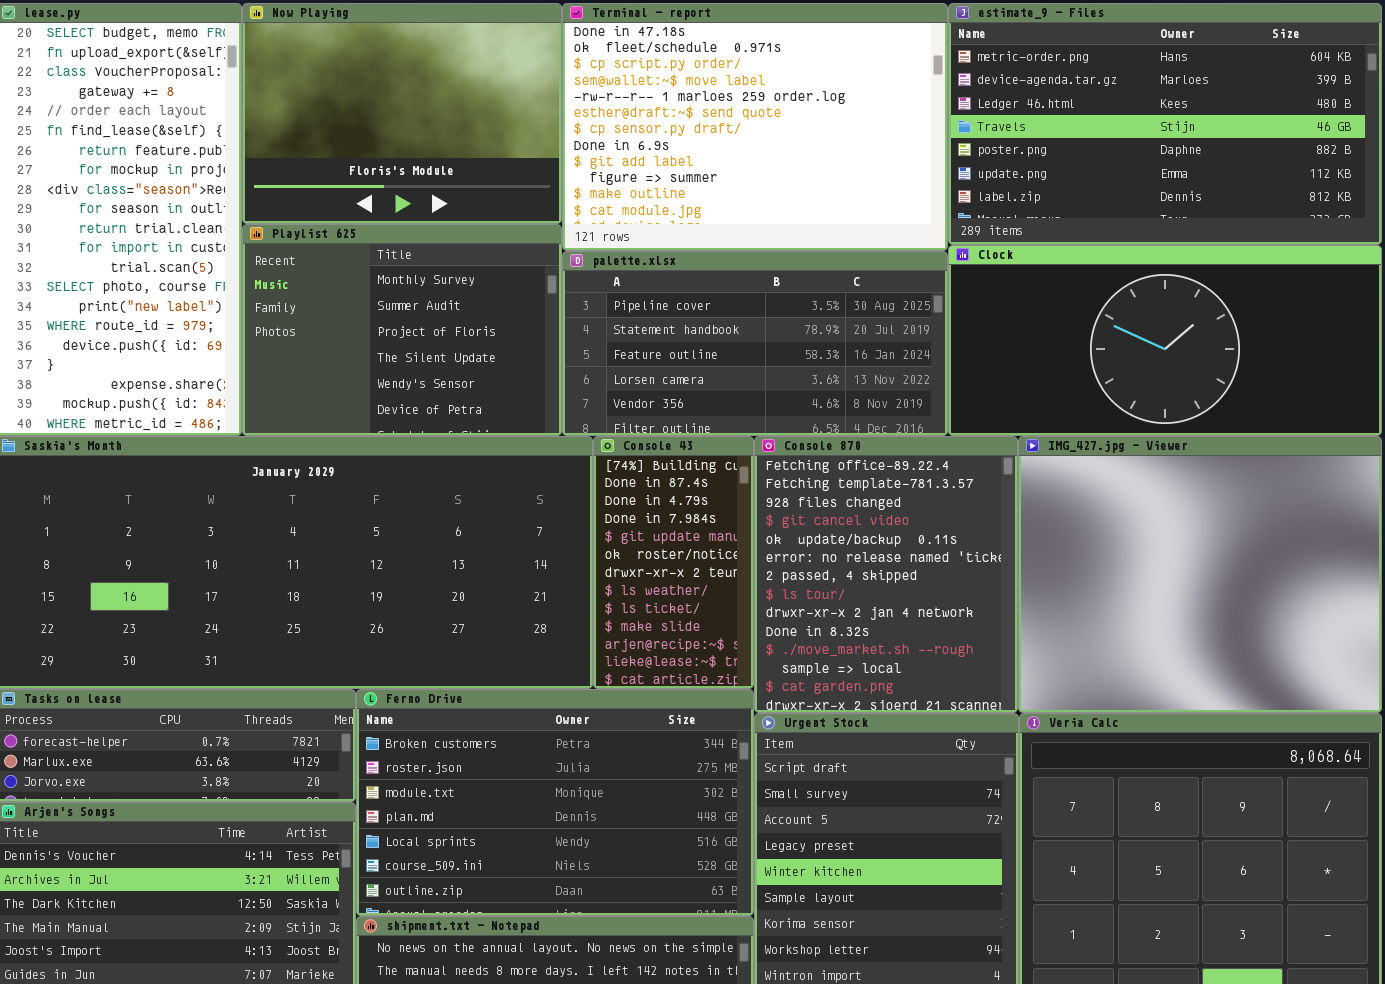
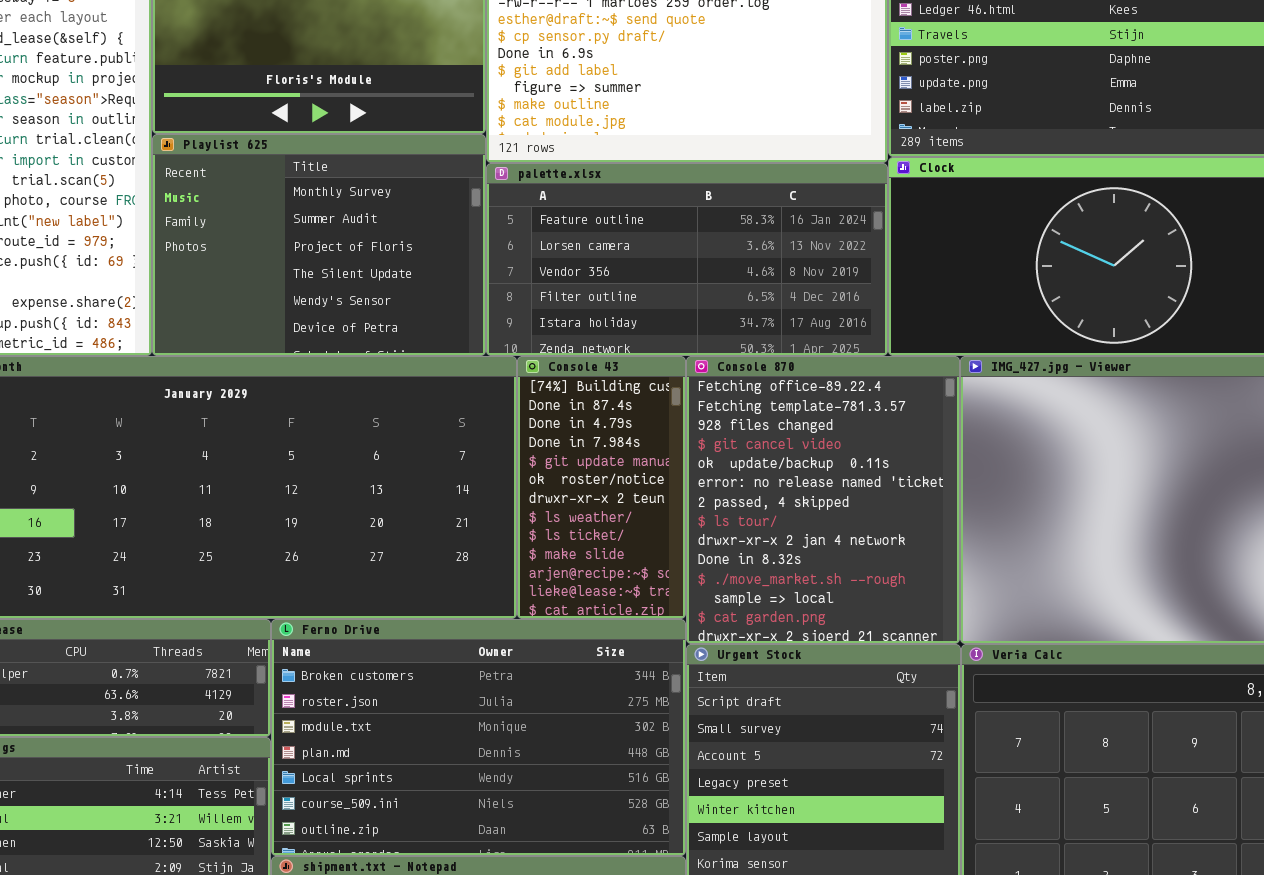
palette.xlsx: [562,251,948,436] -> [486,163,888,356], scrolled down 2 rows

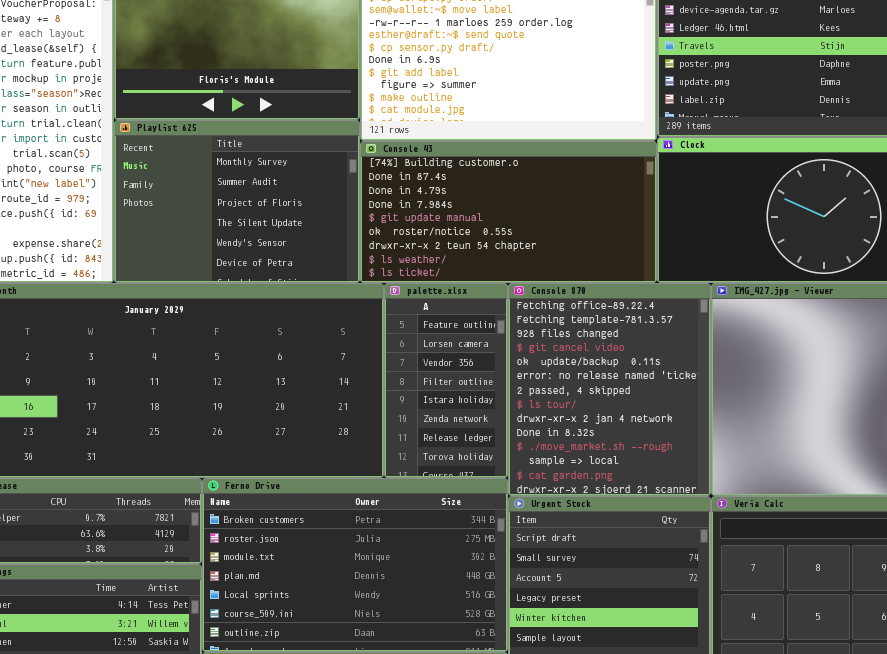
palette.xlsx: [486,163,888,356] -> [384,283,508,478], moved, resized
Console 43: [517,356,686,619] -> [360,141,657,283], moved, resized

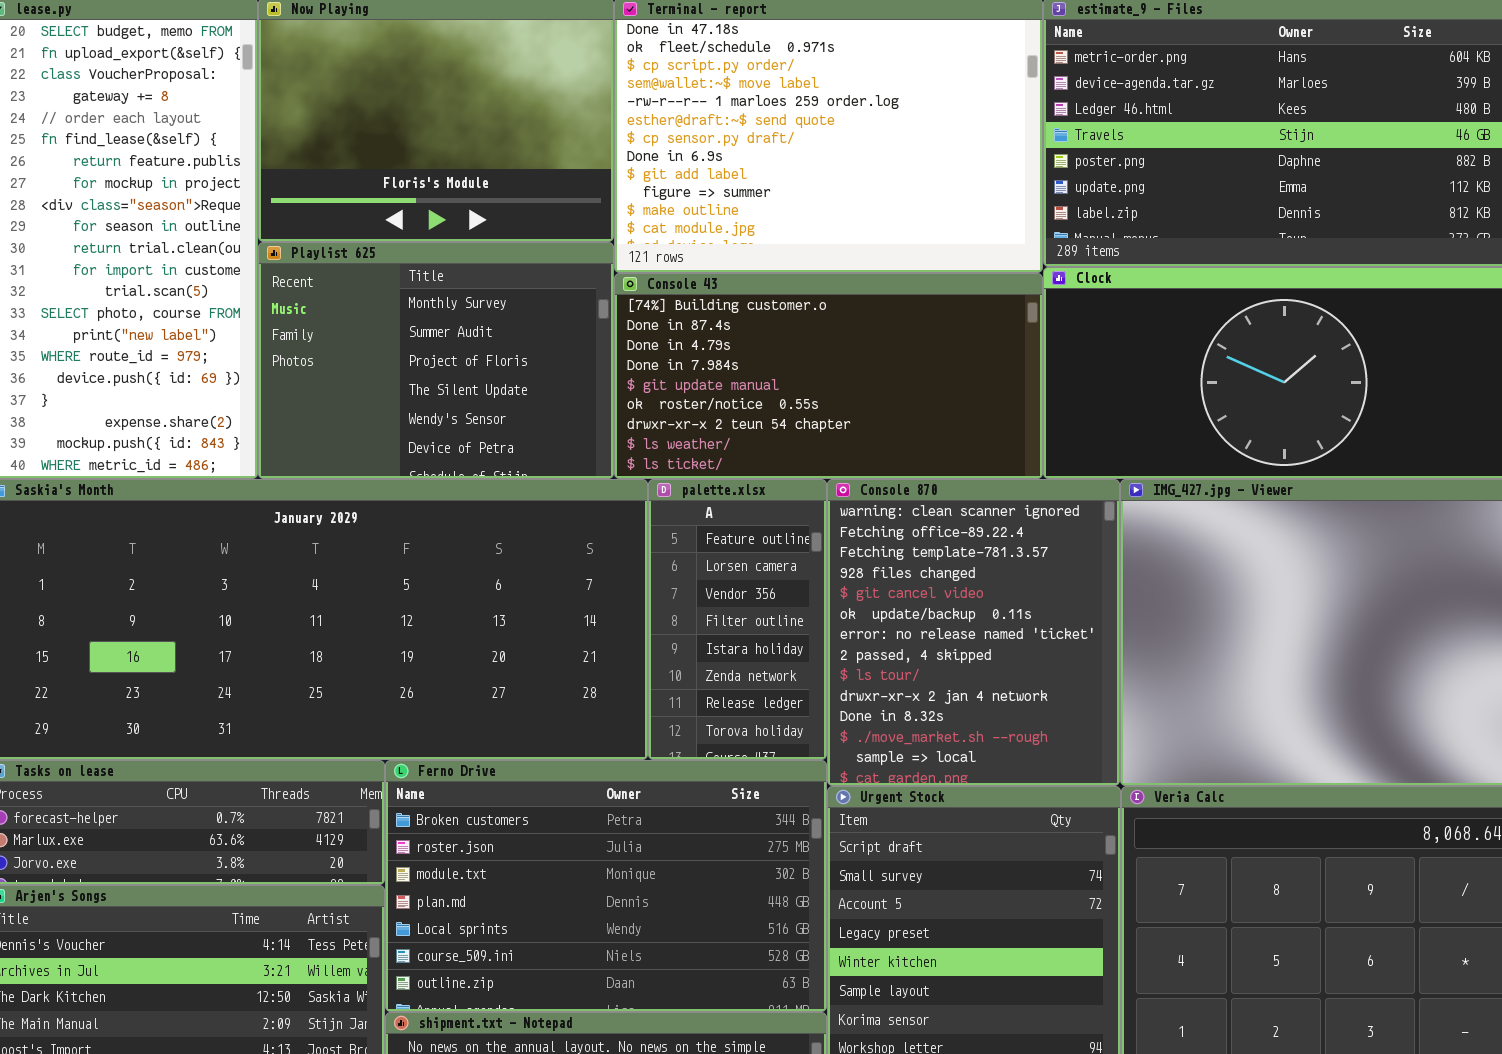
Console 870: [508,283,711,496] -> [827,479,1120,786], scrolled up 1 row

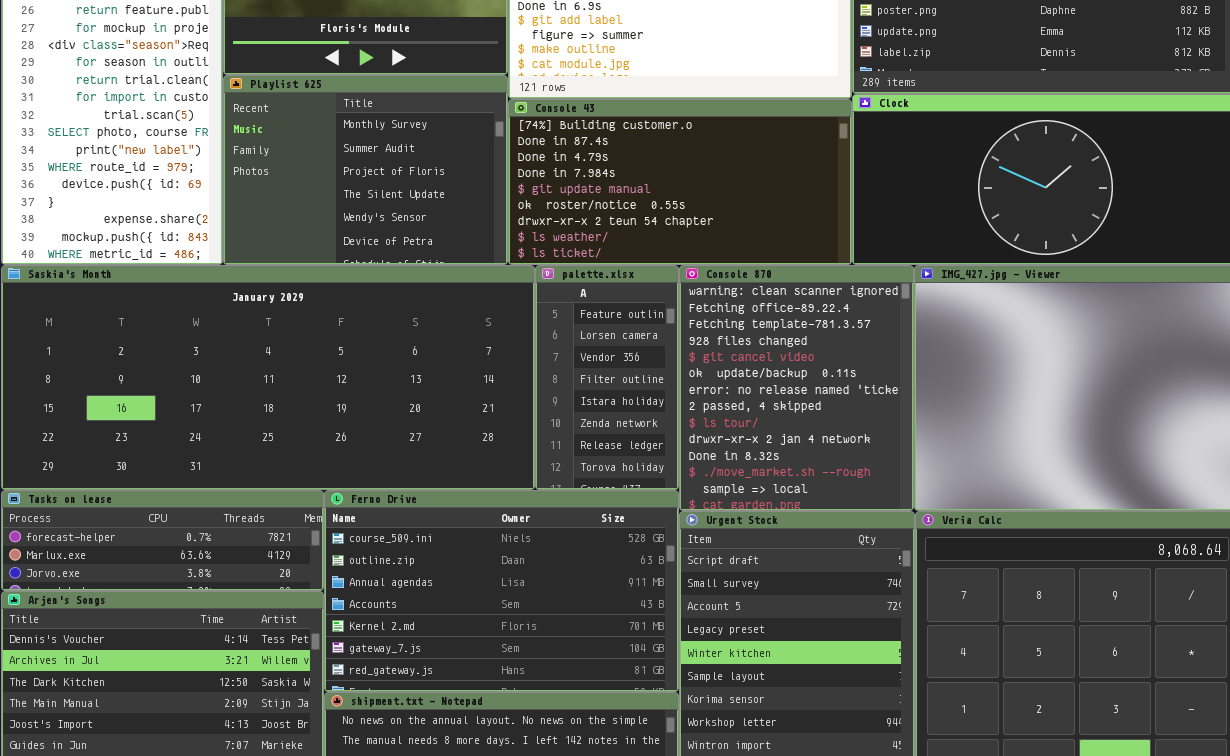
Ferno Drive: [385,760,827,1012] -> [324,490,679,692], scrolled down 5 rows

